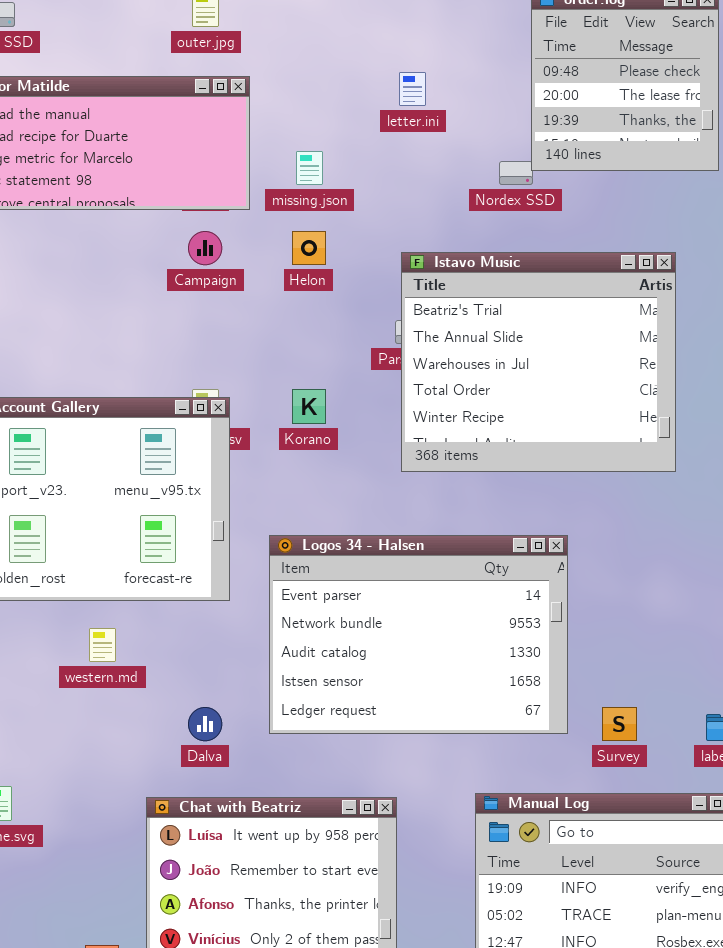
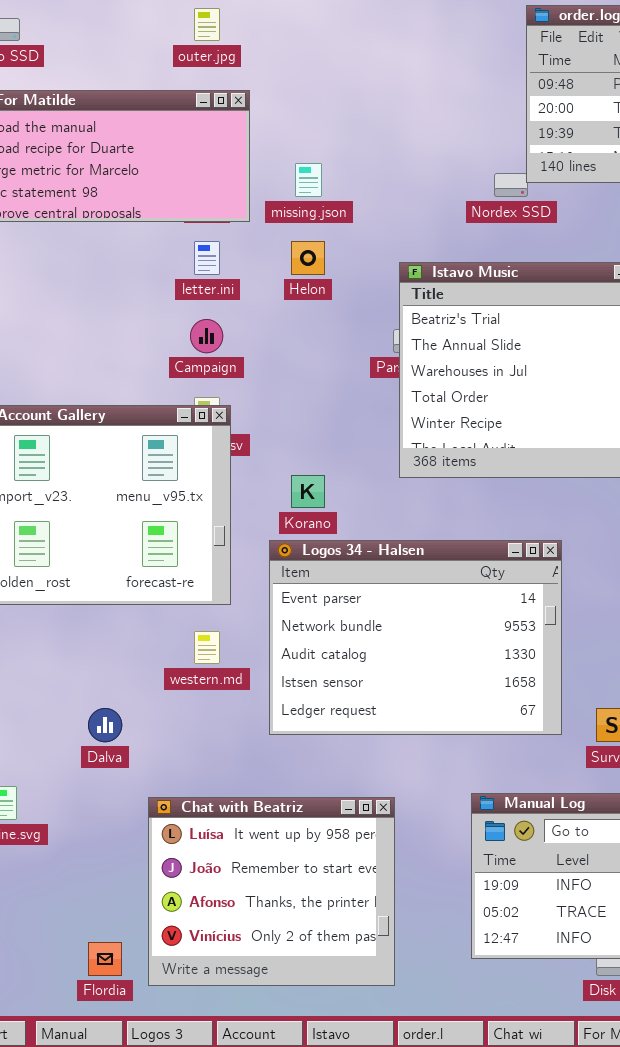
letter.ini: [399,72,426,106] -> [194,241,220,275], moved
Campaign: [188,231,222,265] -> [190,319,223,353], moved
Korano: [292,389,326,424] -> [291,475,325,508], moved
western.md: [89,628,116,662] -> [194,631,220,664], moved
Dalva: [188,707,222,741] -> [88,708,122,742], moved

